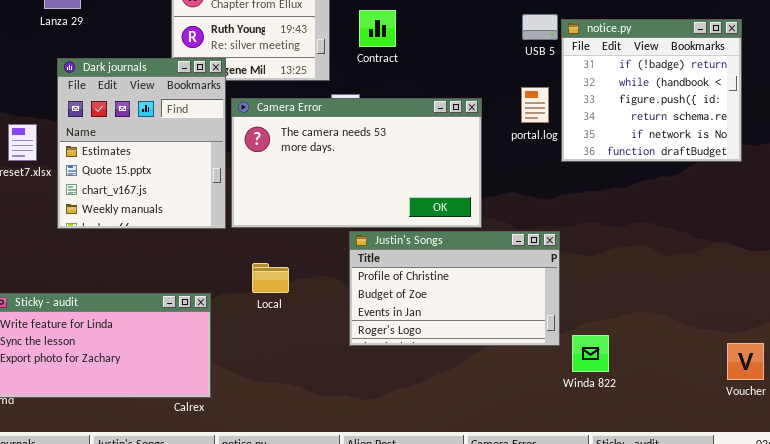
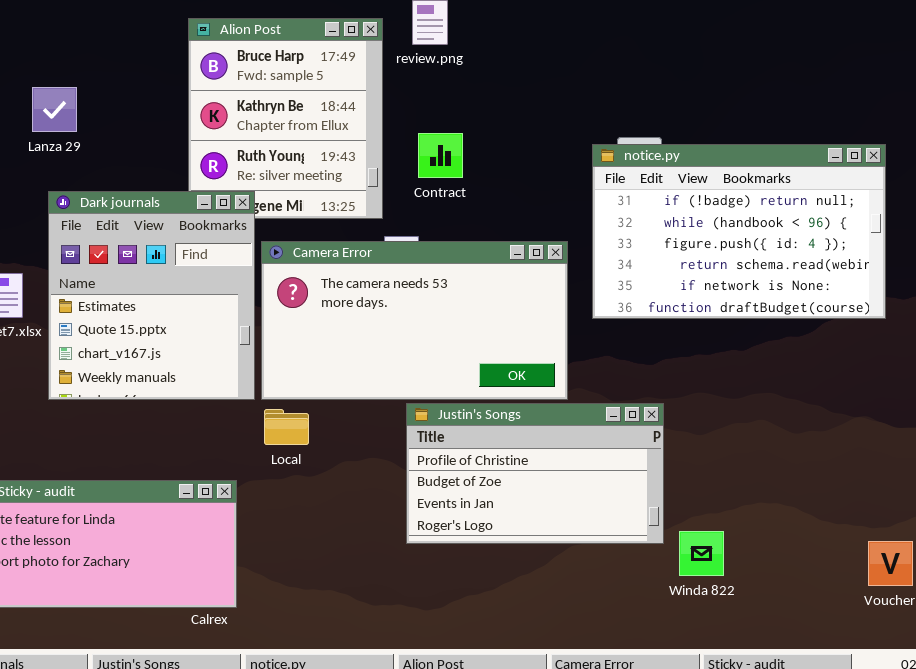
notice.py: [561,19,742,162] -> [592,144,886,319], resized
Local: [252,263,289,293] -> [264,409,309,445], moved

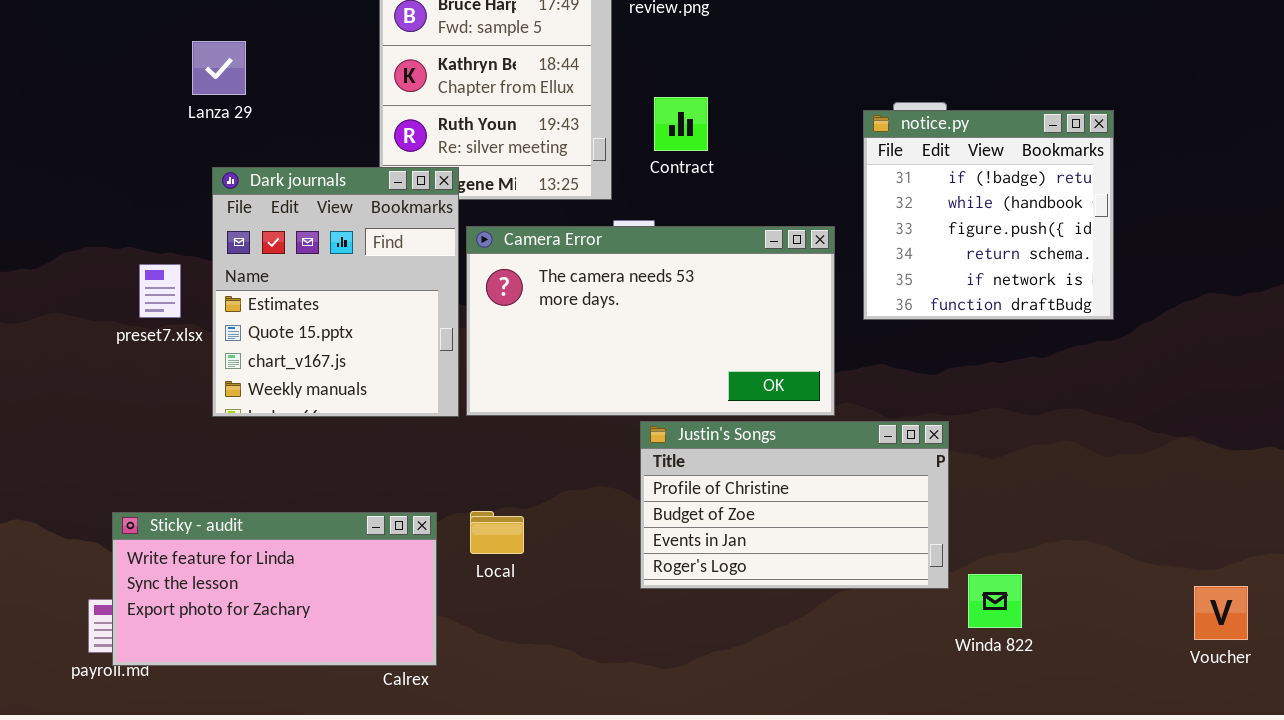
notice.py: [592,144,886,319] -> [863,110,1114,320], resized
Local: [264,409,309,445] -> [470,511,524,554], moved

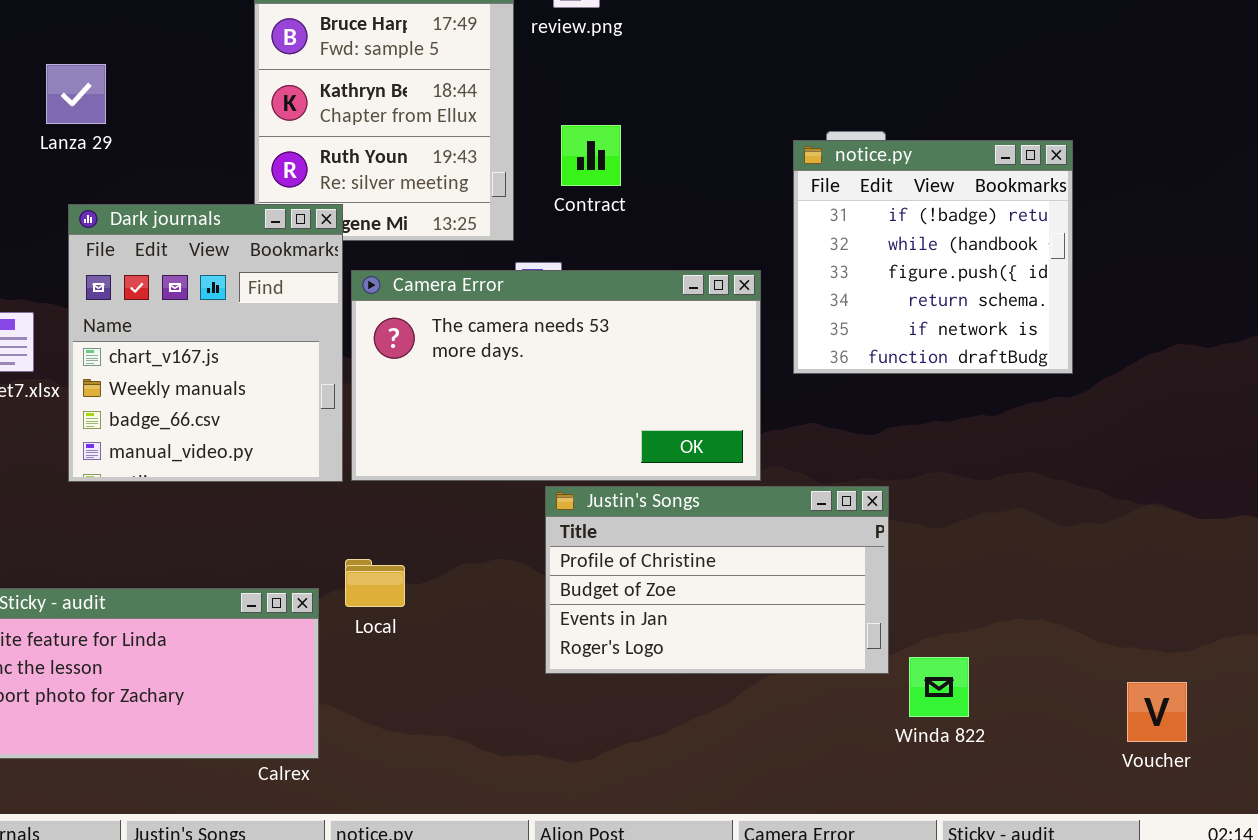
Dark journals: [212,167,459,417] -> [68,204,343,482], scrolled down 2 rows
Local: [470,511,524,554] -> [345,559,405,607], moved
Voucher: [1194,586,1248,640] -> [1127,682,1187,742], moved

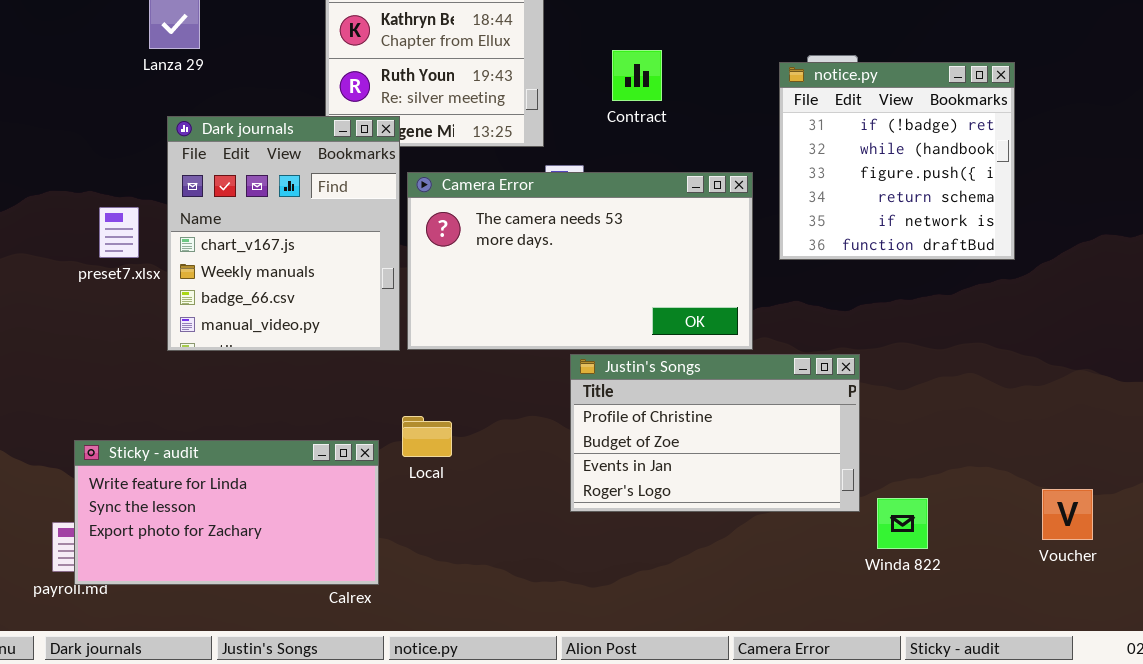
Contract: [561,125,621,186] -> [612,50,662,101], moved
Voucher: [1127,682,1187,742] -> [1042,489,1093,540], moved

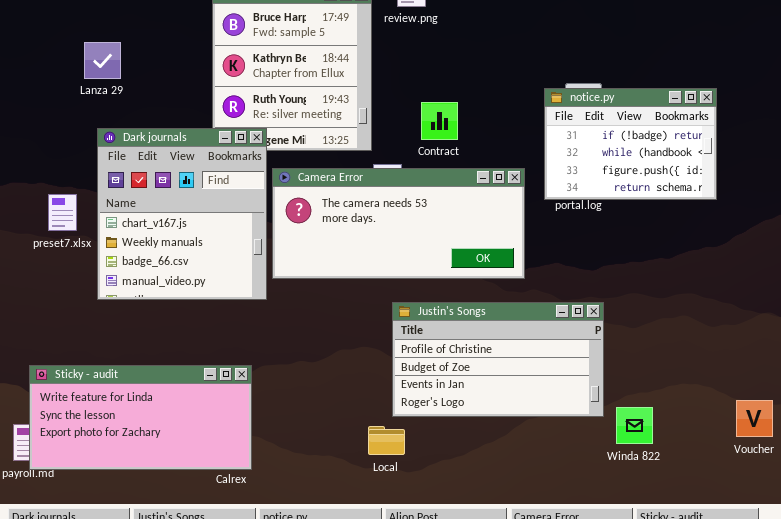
Contract: [612,50,662,101] -> [421,102,458,140], moved
notice.py: [779,62,1015,260] -> [544,88,717,200], resized
Camera Error: [407,172,753,350] -> [272,168,525,279], resized
Local: [402,416,452,457] -> [368,426,405,455], moved

